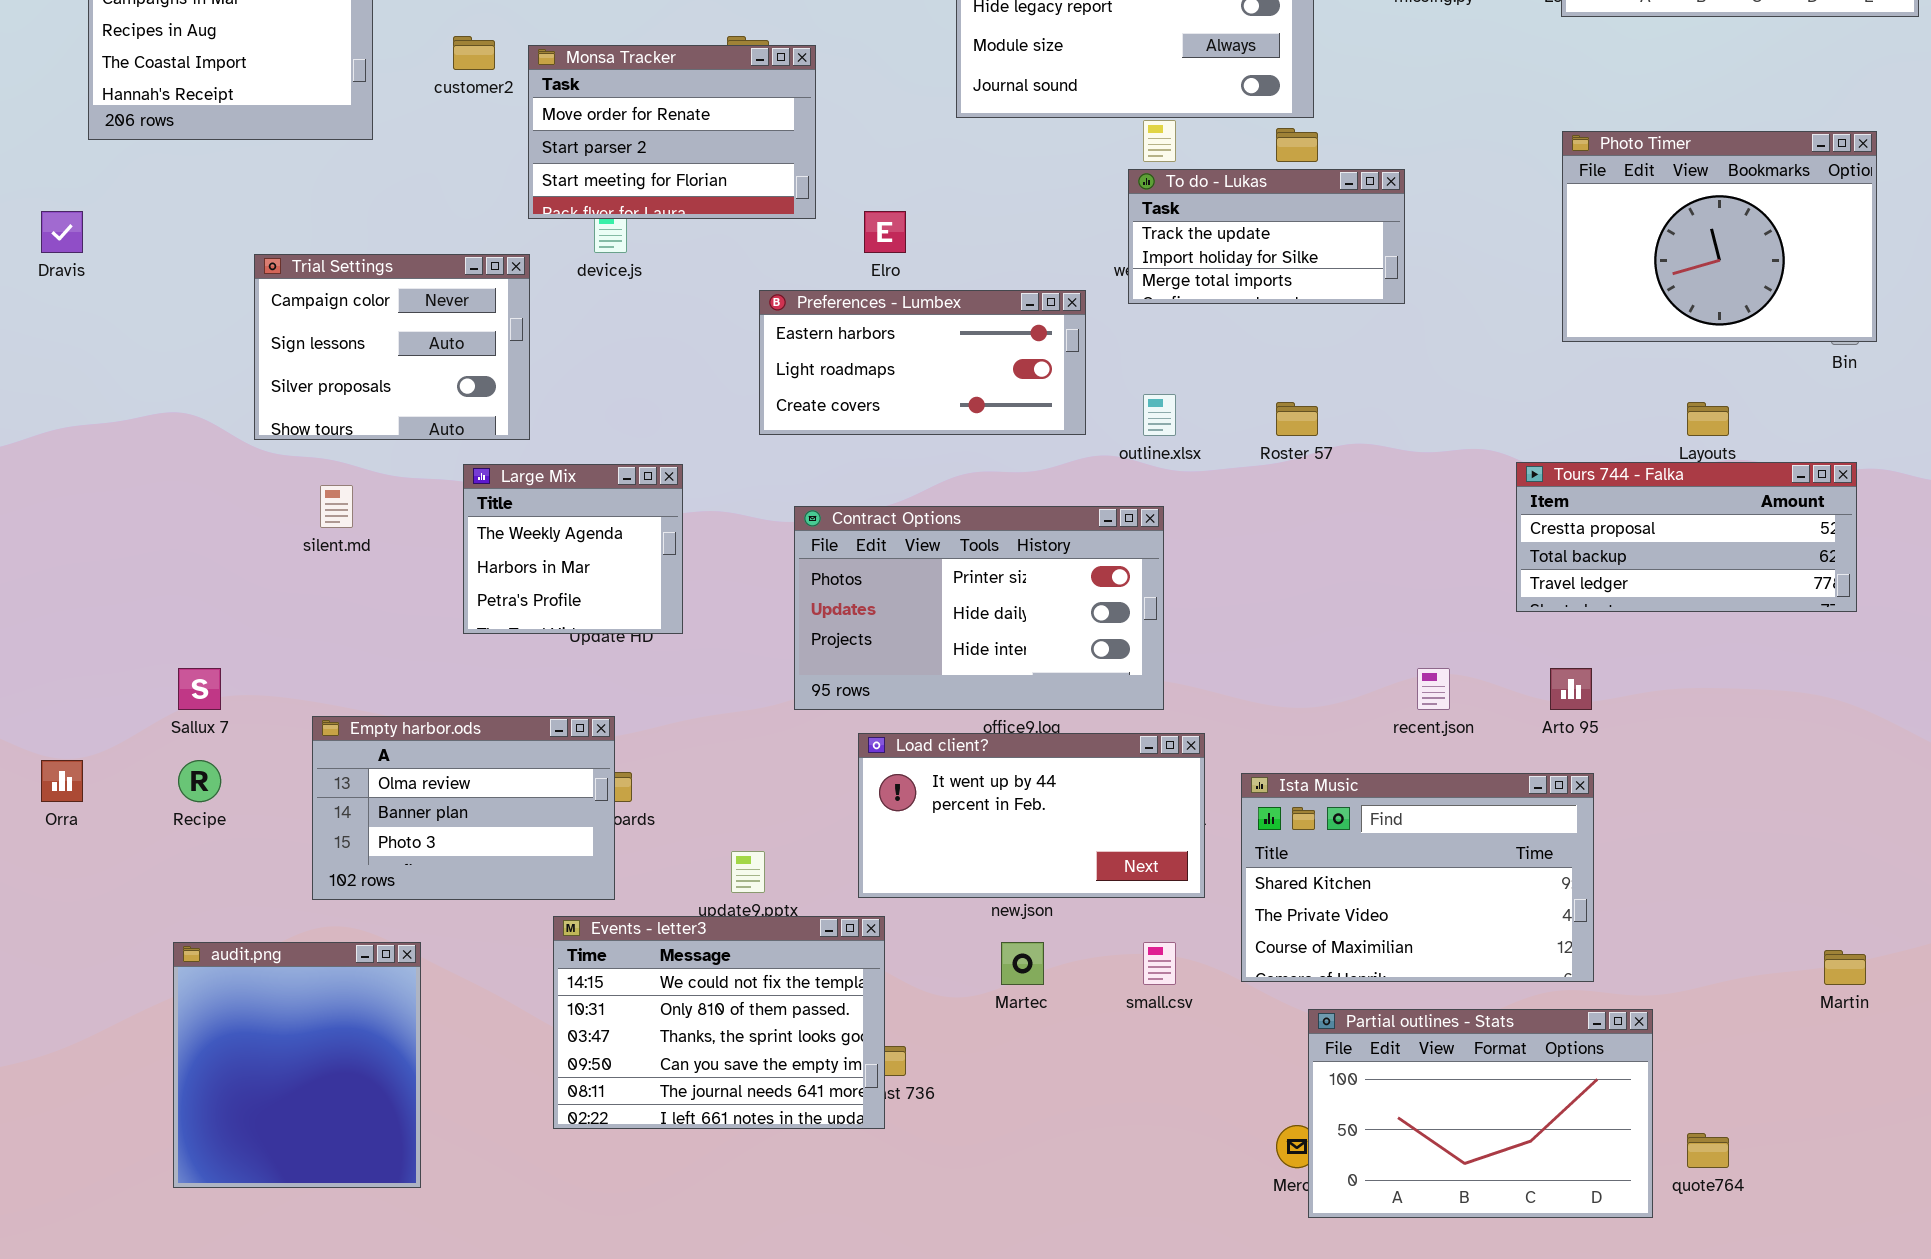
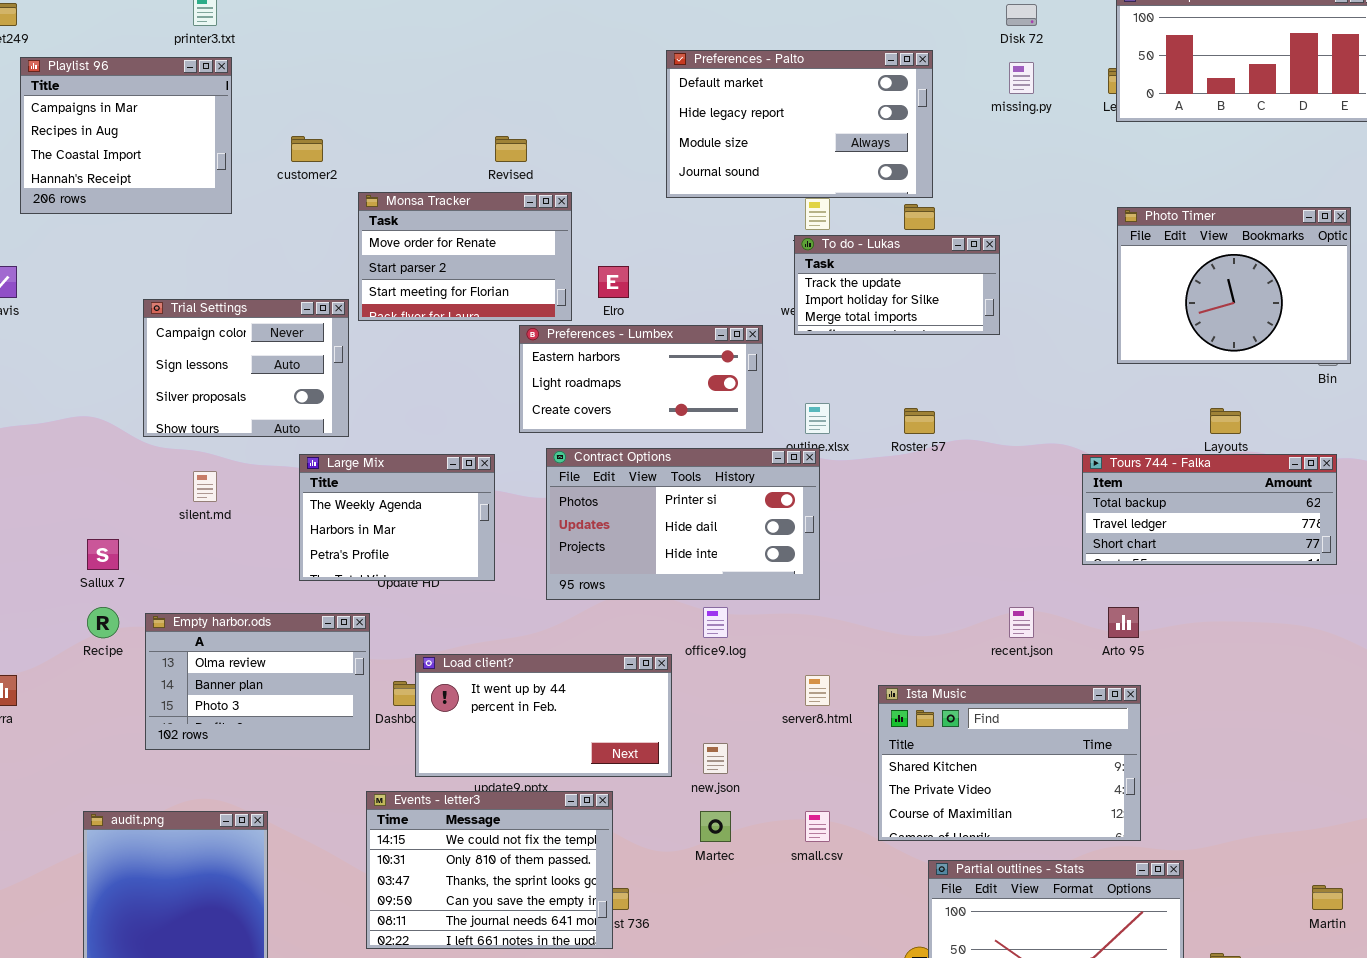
Monsa Tracker: [528,45,816,219] -> [358,192,572,321], moved
Tours 744 - Falka: [1516,462,1857,612] -> [1082,454,1337,565], scrolled down 1 row
Large Mix: [463,464,683,634] -> [299,454,495,581], resized
Contract Options: [794,506,1164,710] -> [546,448,820,600], moved
Sallux 7: [178,668,221,710] -> [87,539,119,570], moved
Empty harbor.ods: [312,716,615,900] -> [145,613,370,750], moved
Load client?: [858,733,1205,898] -> [415,654,672,777], moved
Recipe: [178,760,221,802] -> [87,607,119,638], moved
Martin: [1824,950,1866,985] -> [1312,885,1343,910], moved

